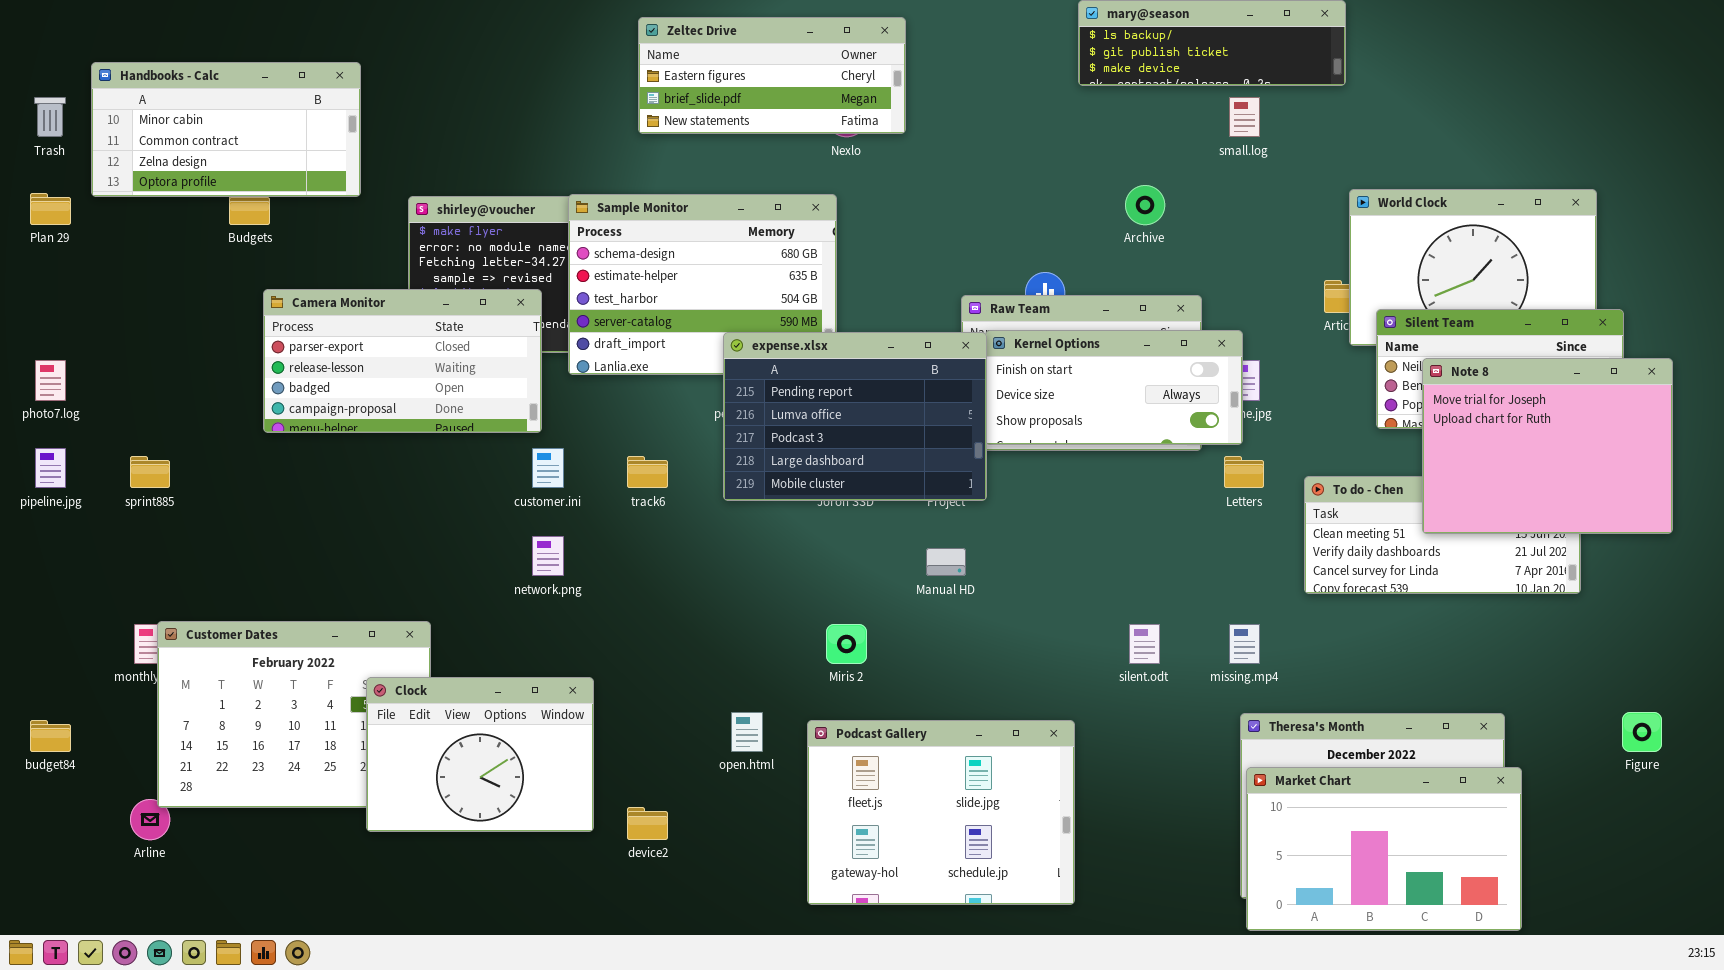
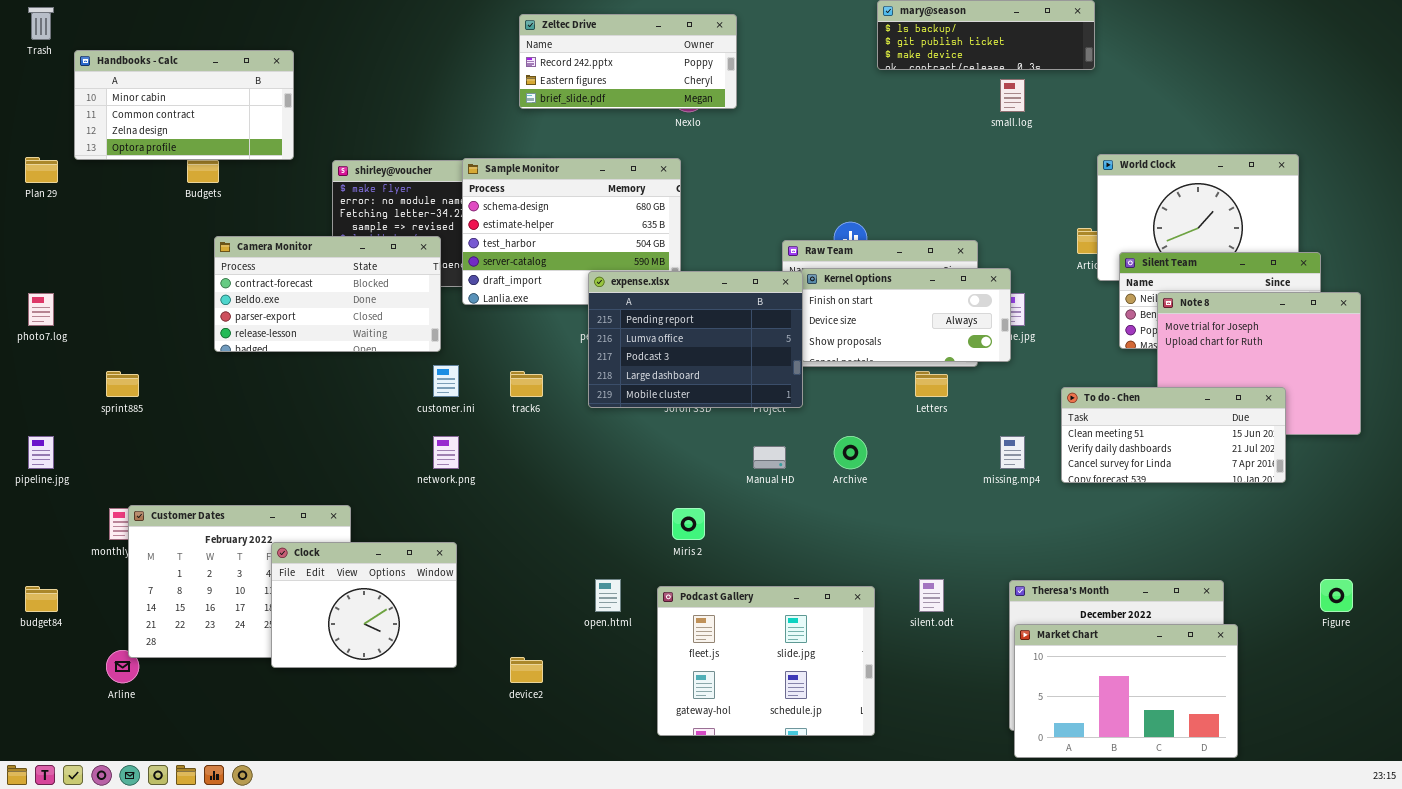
Zeltec Drive: [638,17,906,134] -> [519,14,737,109], scrolled up 1 row
Trash: [34,97,66,137] -> [28,7,54,40], moved
Archive: [1125,185,1165,225] -> [834,436,867,469], moved
Camera Monitor: [263,289,542,433] -> [214,236,441,352], scrolled up 2 rows
pipeline.jpg: [35,448,66,488] -> [28,436,54,469], moved
Letters: [1224,456,1264,488] -> [915,371,948,397], moved
To do - Chen: [1304,476,1581,594] -> [1061,387,1286,483], raised
silent.odt: [1129,624,1160,664] -> [919,579,944,612], moved
missing.mp4: [1229,624,1260,664] -> [1000,436,1025,469], moved
Clock: [366,677,594,832] -> [271,542,457,668], moved

